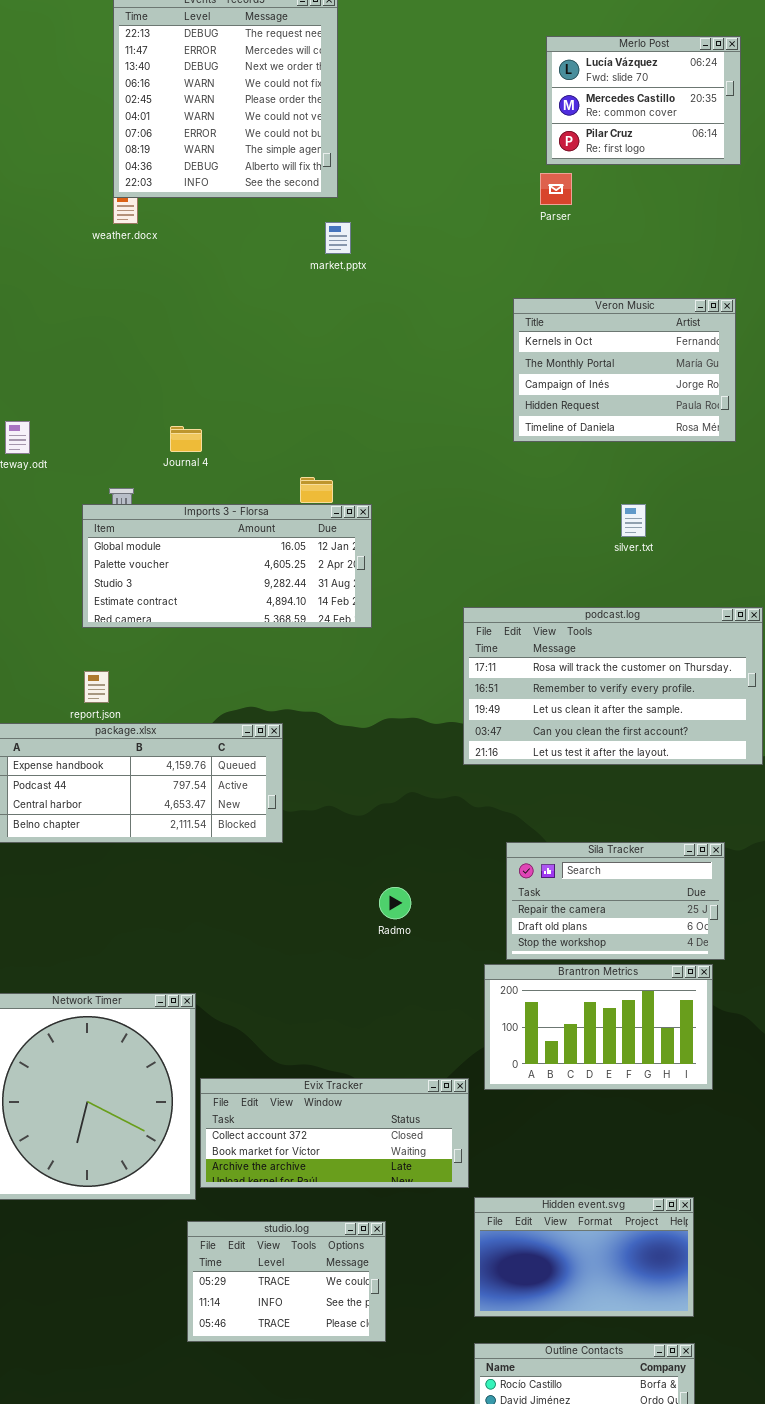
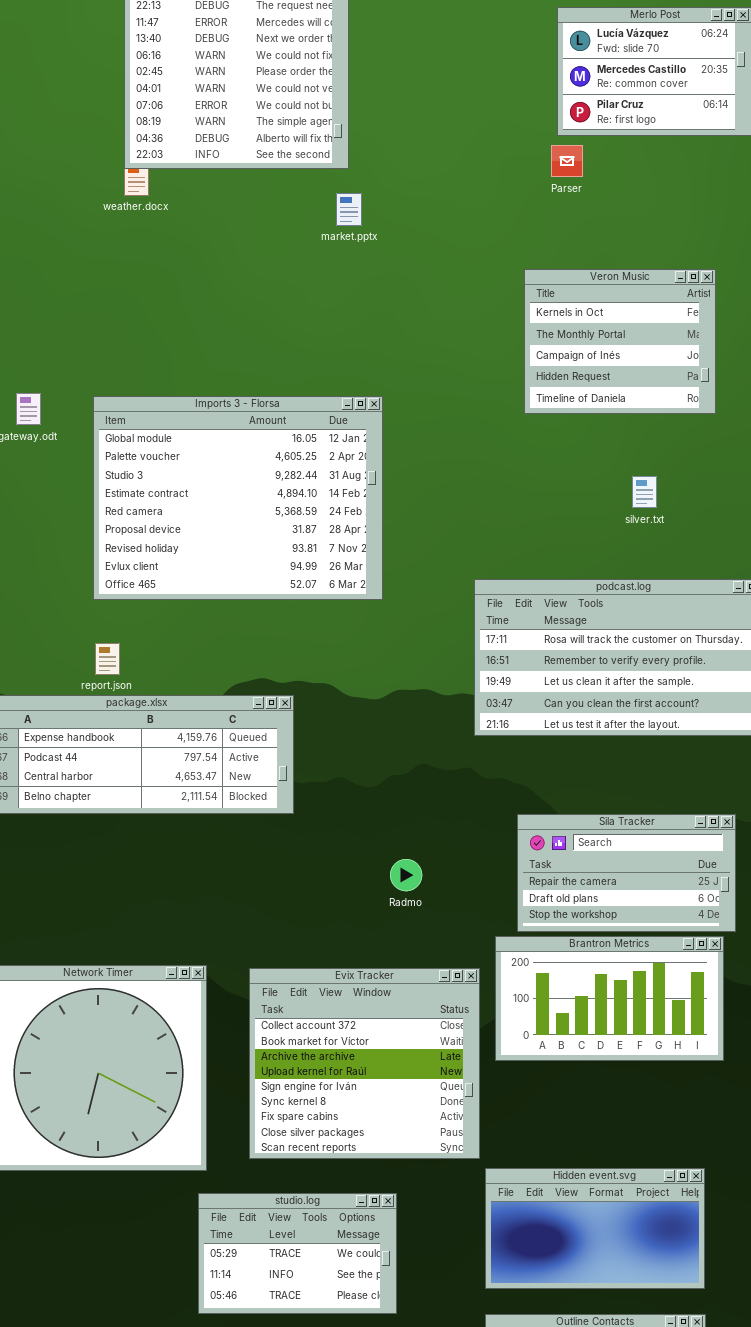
Veron Music: [513,298,736,442] -> [524,269,716,414], resized
Imports 3 - Florsa: [82,504,372,628] -> [93,396,383,600], resized
Evix Tracker: [200,1078,469,1188] -> [249,968,480,1159], resized

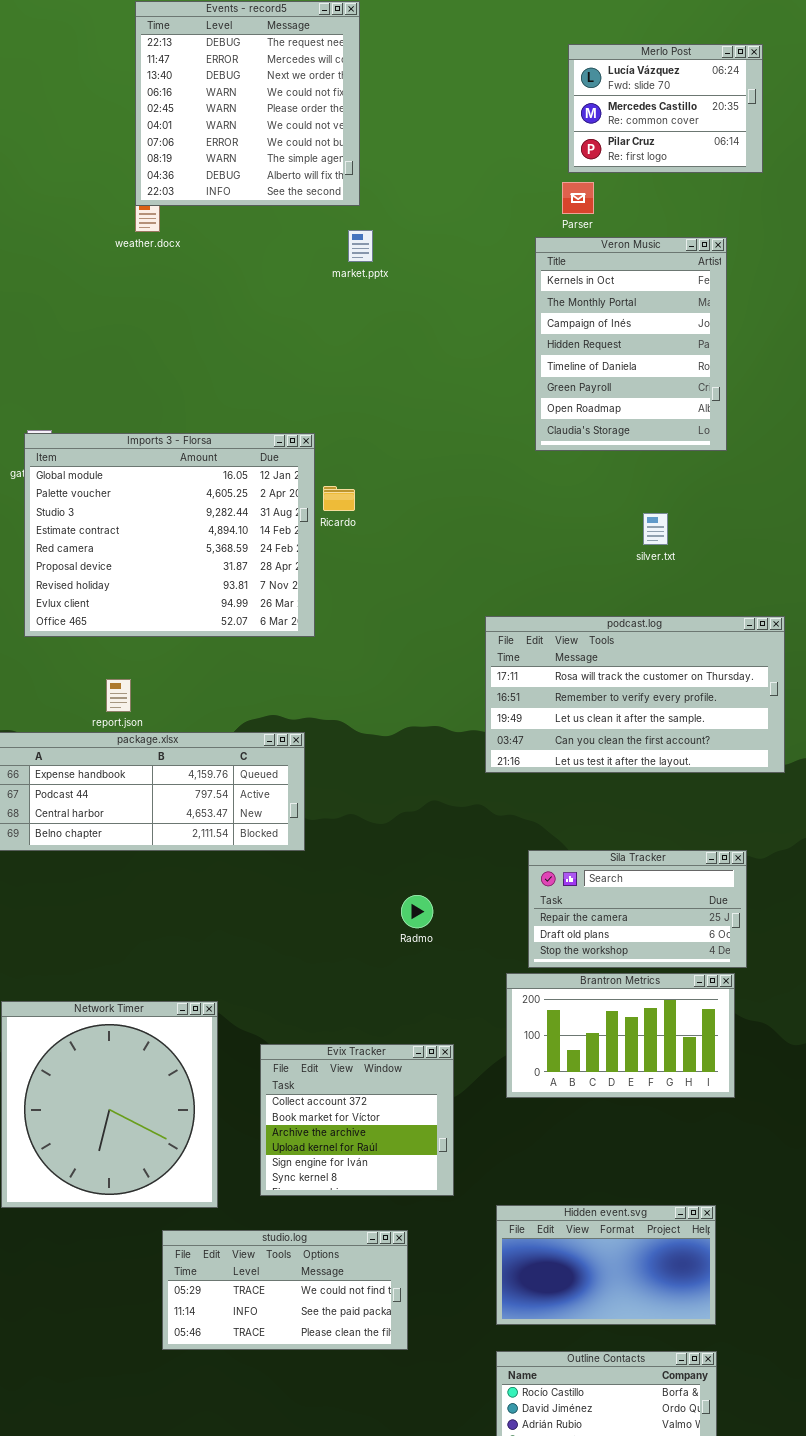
Veron Music: [524,269,716,414] -> [535,237,727,451], resized
Imports 3 - Florsa: [93,396,383,600] -> [24,433,315,637], moved
Evix Tracker: [249,968,480,1159] -> [260,1044,454,1196], resized
studio.log: [198,1193,397,1314] -> [162,1230,408,1350], resized

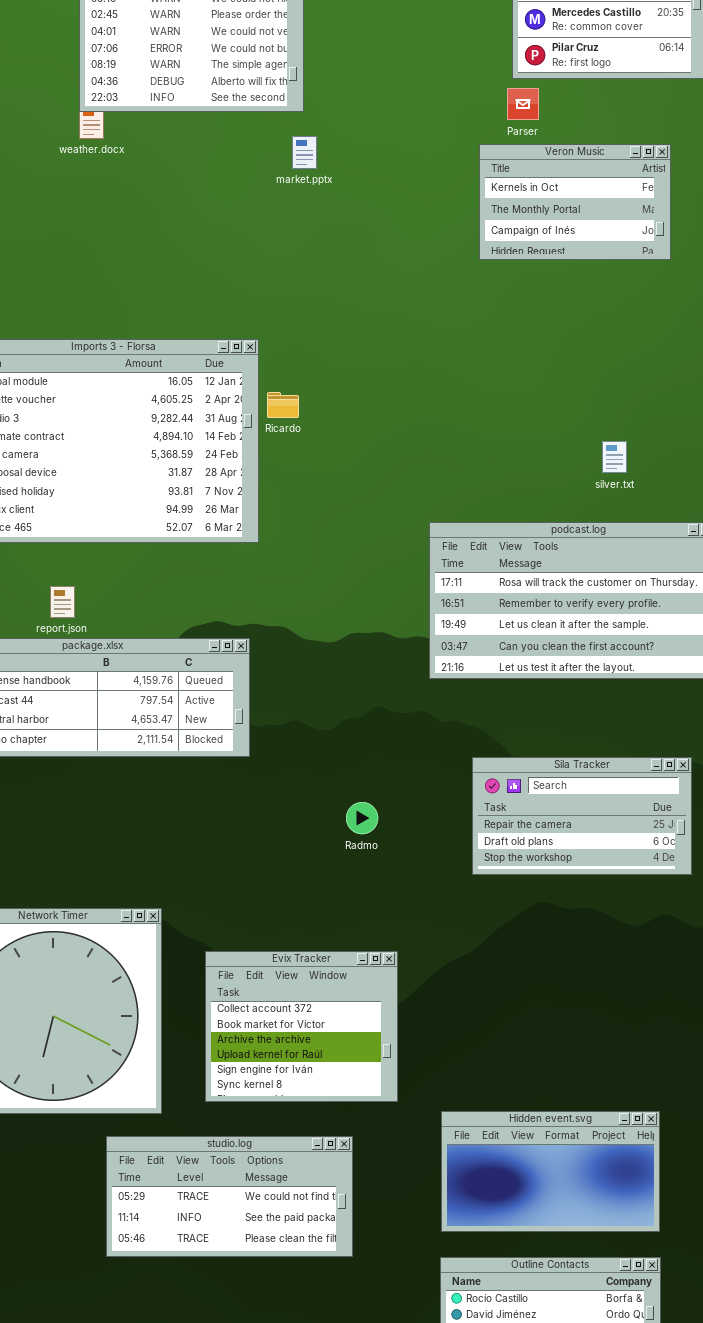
Veron Music: [535,237,727,451] -> [479,144,671,260], resized
silver.txt: [643,513,668,545] -> [602,441,627,473], moved
Brantron Metrics: [506,973,735,1098] -> none, closed

